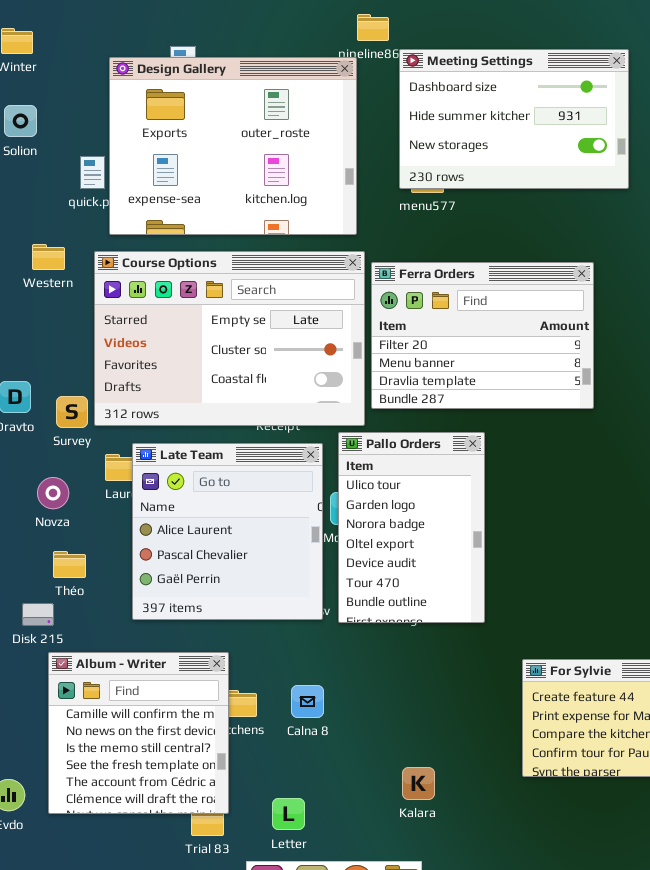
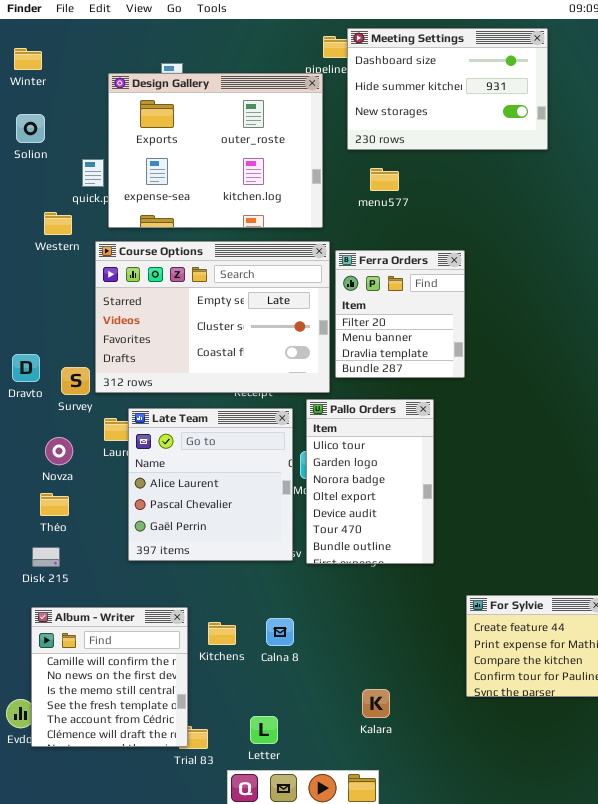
Meeting Settings: [399,49,629,189] -> [347,28,548,150], moved
Western: [32,244,65,270] -> [44,212,72,235], moved
Ferra Orders: [371,262,594,409] -> [335,250,465,378], resized
Théo: [53,551,86,578] -> [40,493,69,516], moved
Album - Writer: [48,652,229,814] -> [31,607,188,747], moved

